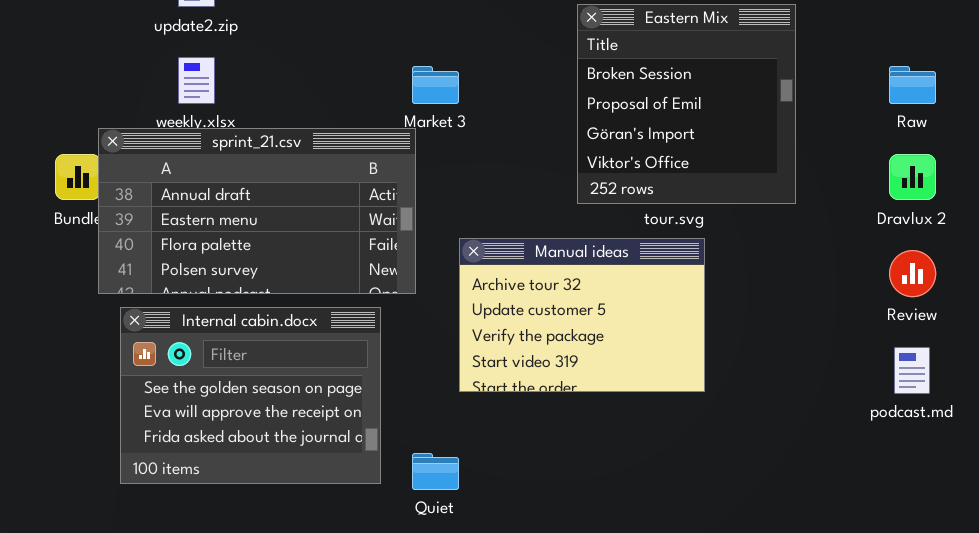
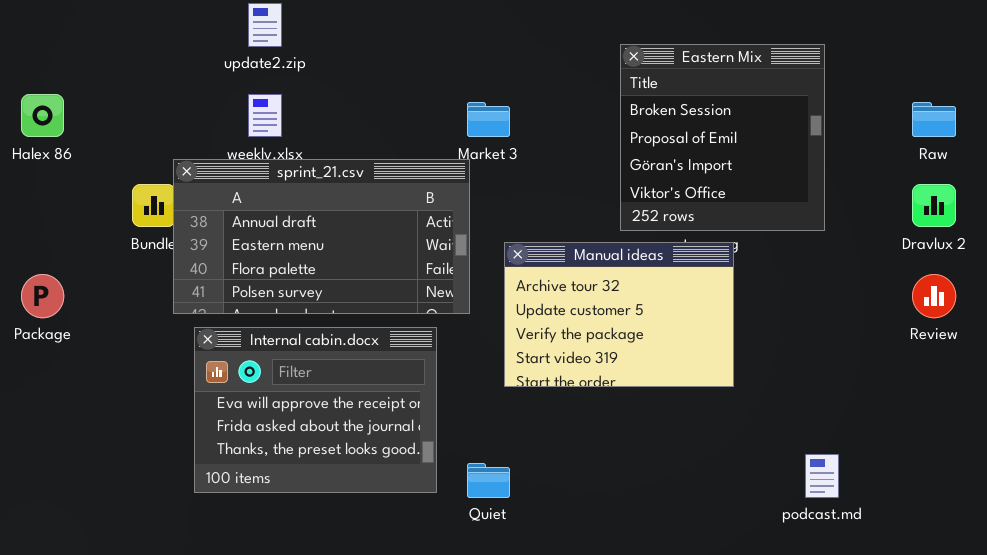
Manual ideas: [459,238,705,392] -> [504,242,734,387], moved
Internal cabin.docx: [120,307,381,484] -> [194,327,437,493], scrolled down 1 row
podcast.md: [894,347,930,394] -> [805,454,839,498], moved

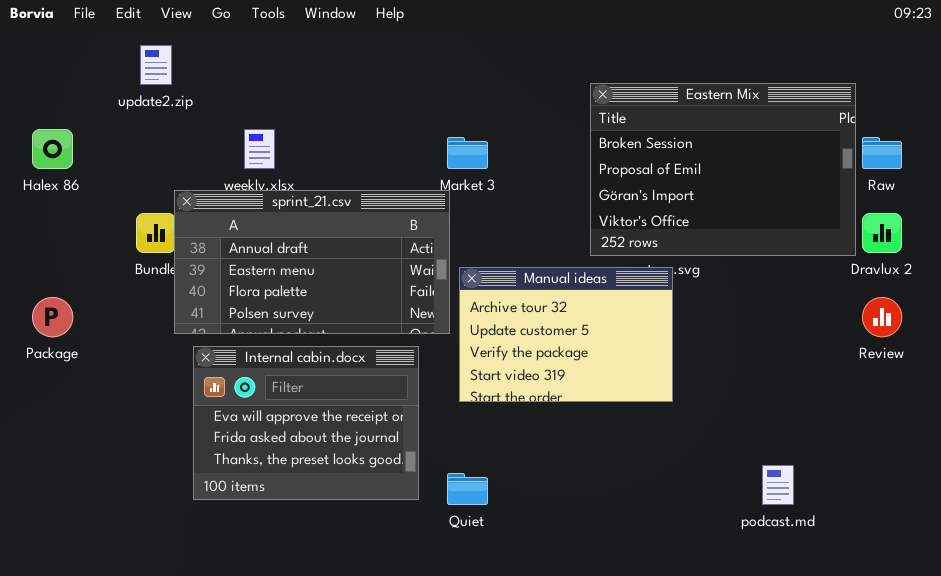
update2.zip: [248,3,282,47] -> [140,45,172,85], moved
Eastern Mix: [620,44,825,231] -> [590,83,856,256], resized
Manual ideas: [504,242,734,387] -> [459,267,673,402], moved

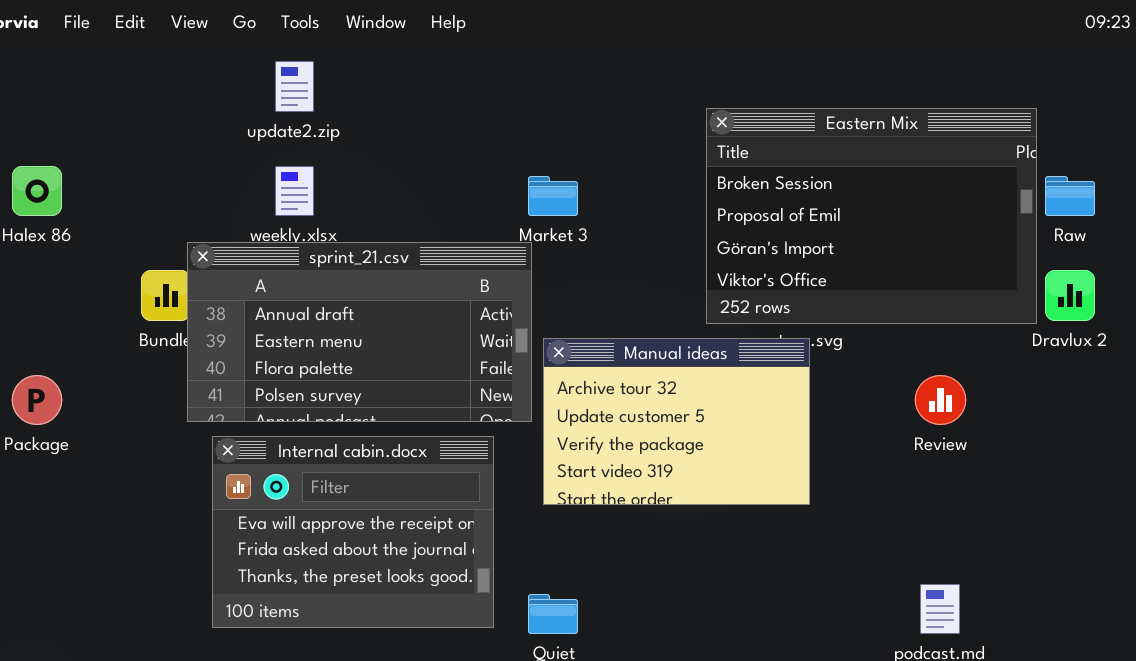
update2.zip: [140,45,172,85] -> [275,61,314,112], moved
Review: [862,297,902,337] -> [915,375,966,425], moved

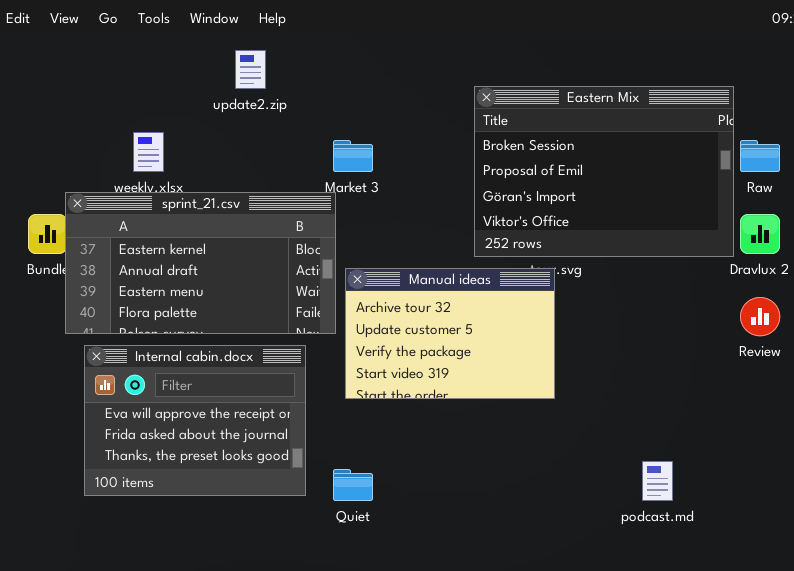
update2.zip: [275,61,314,112] -> [235,50,266,89], moved
sprint_21.csv: [187,242,532,422] -> [65,192,336,334], scrolled up 1 row
Review: [915,375,966,425] -> [740,297,780,336], moved

